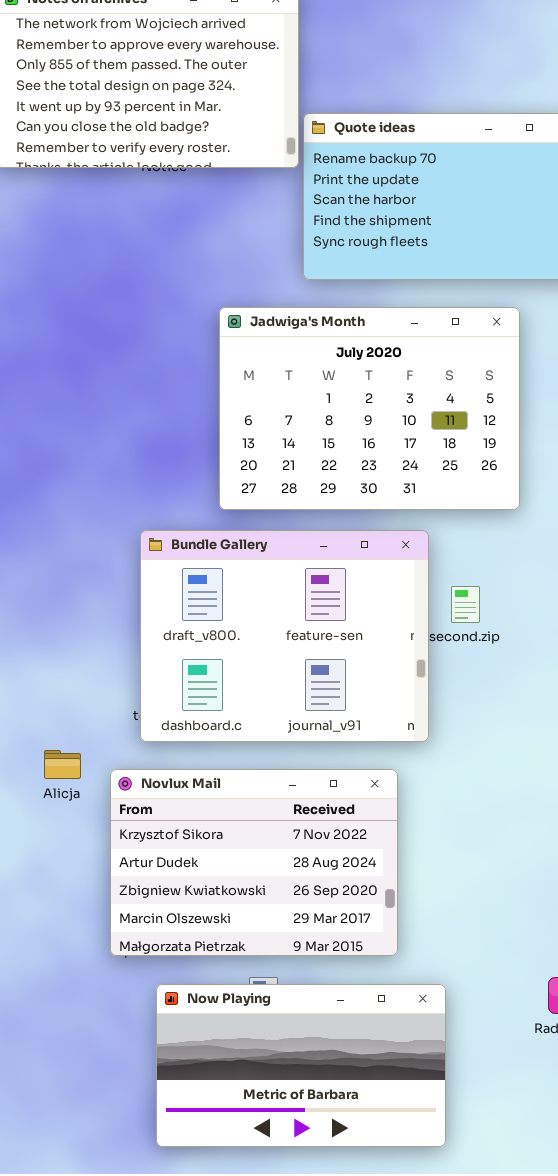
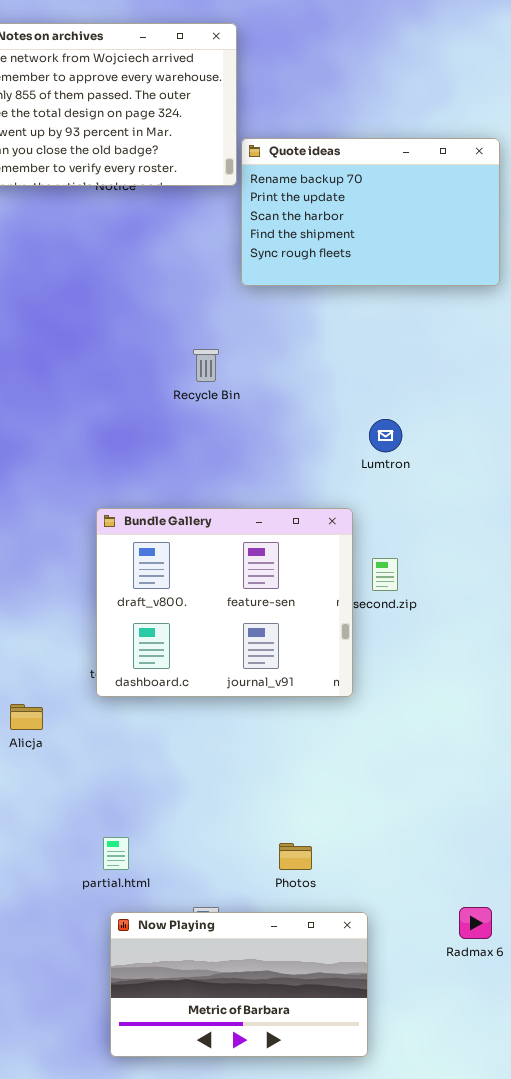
Jadwiga's Month: [219,307,520,510] -> none, closed
Novlux Mail: [110,769,398,956] -> none, closed

